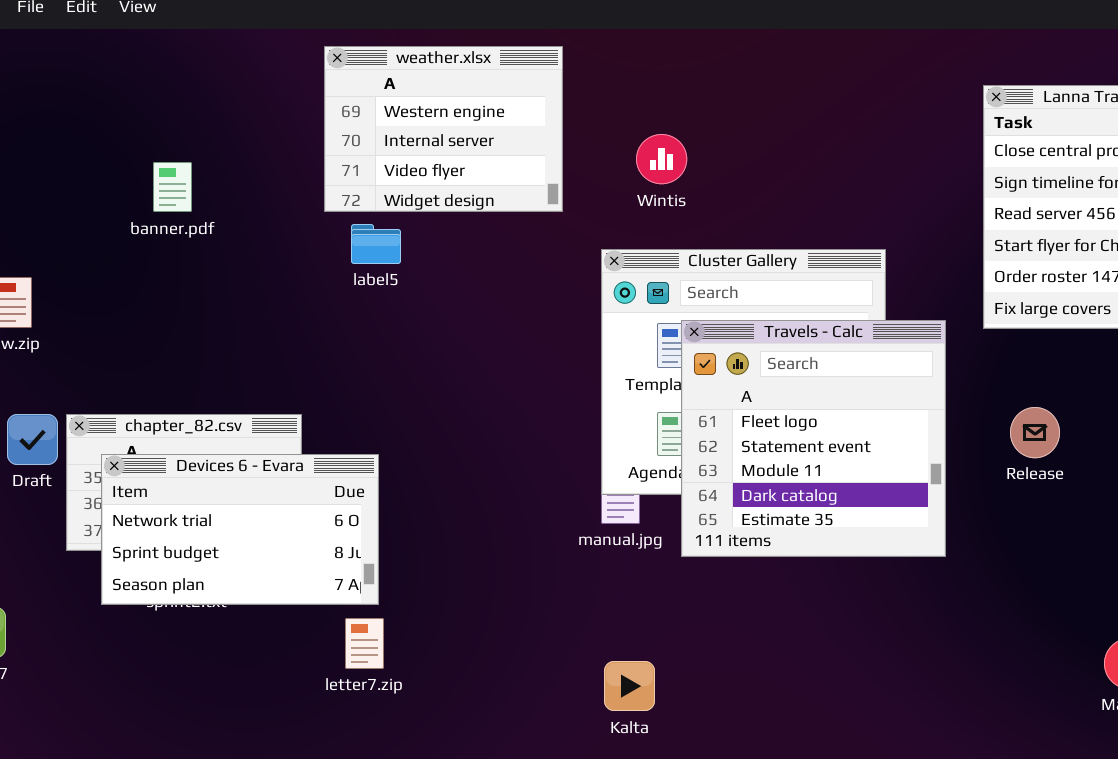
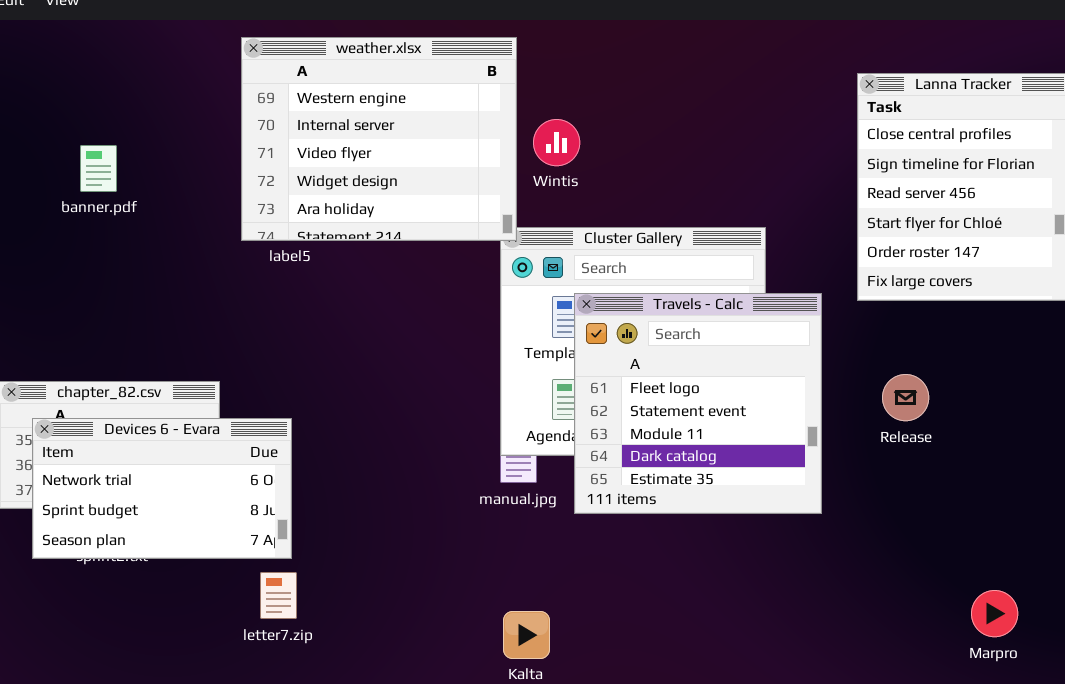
weather.xlsx: [324,46,563,212] -> [241,37,517,241], resized

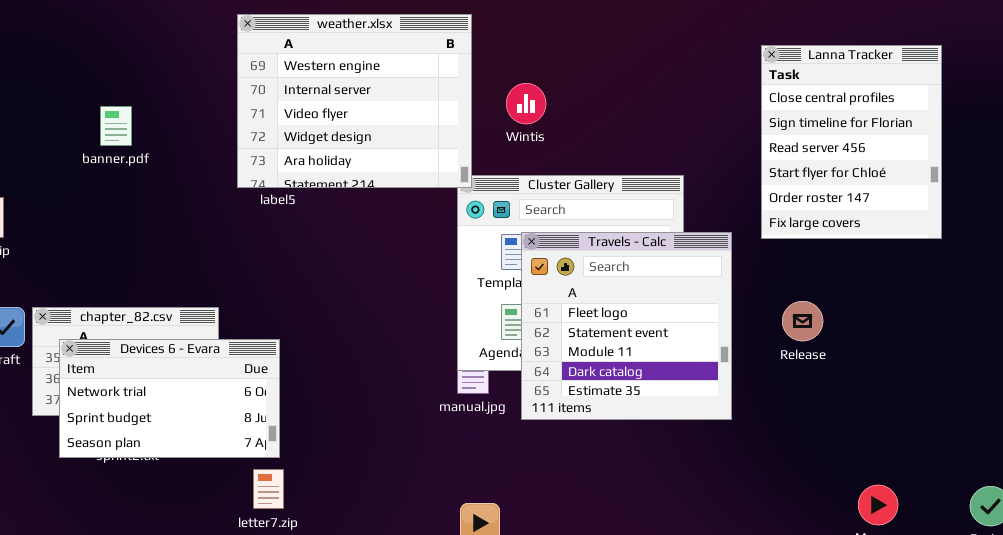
Wintis: [533,119,580,166] -> [506,83,546,124], moved

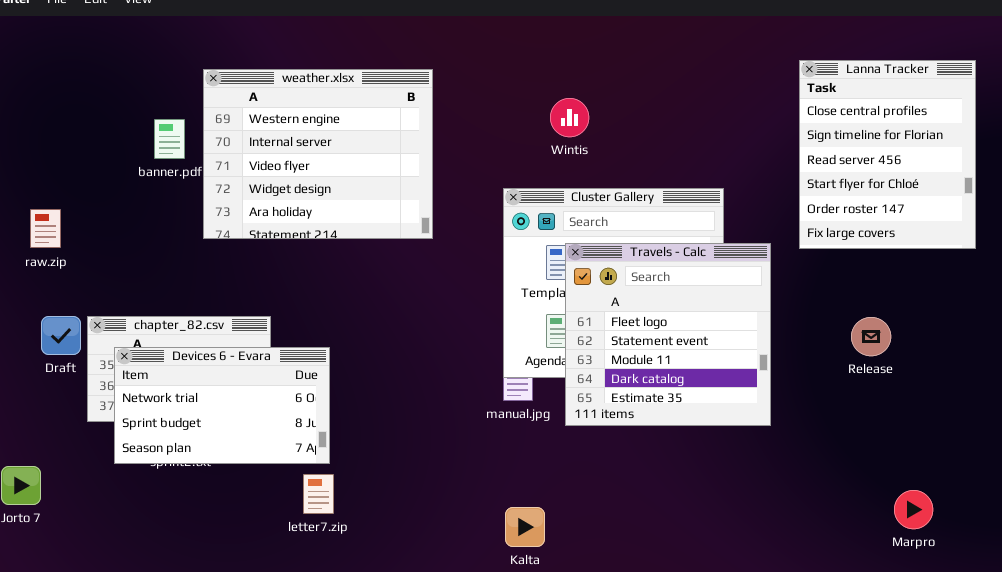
weather.xlsx: [237,14,472,188] -> [203,69,433,239], moved
Release: [782,301,823,341] -> [851,317,891,356], moved

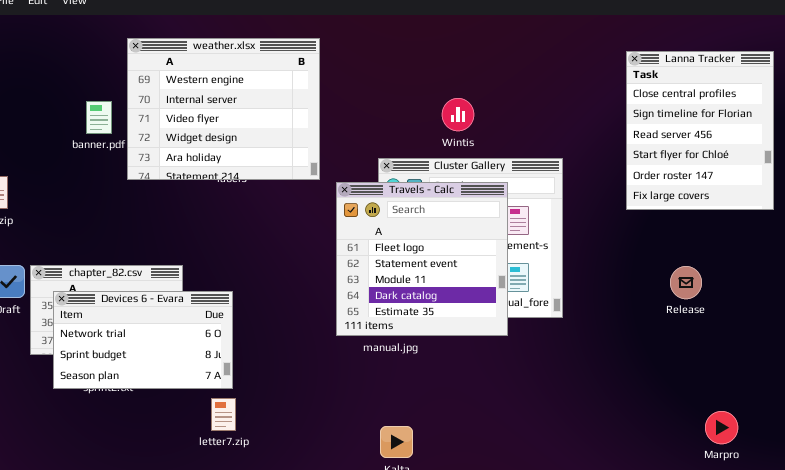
weather.xlsx: [203,69,433,239] -> [127,38,320,180], moved
Wintis: [550,98,589,137] -> [442,98,474,131], moved
Travels - Calc: [565,243,771,426] -> [336,182,508,336], moved

